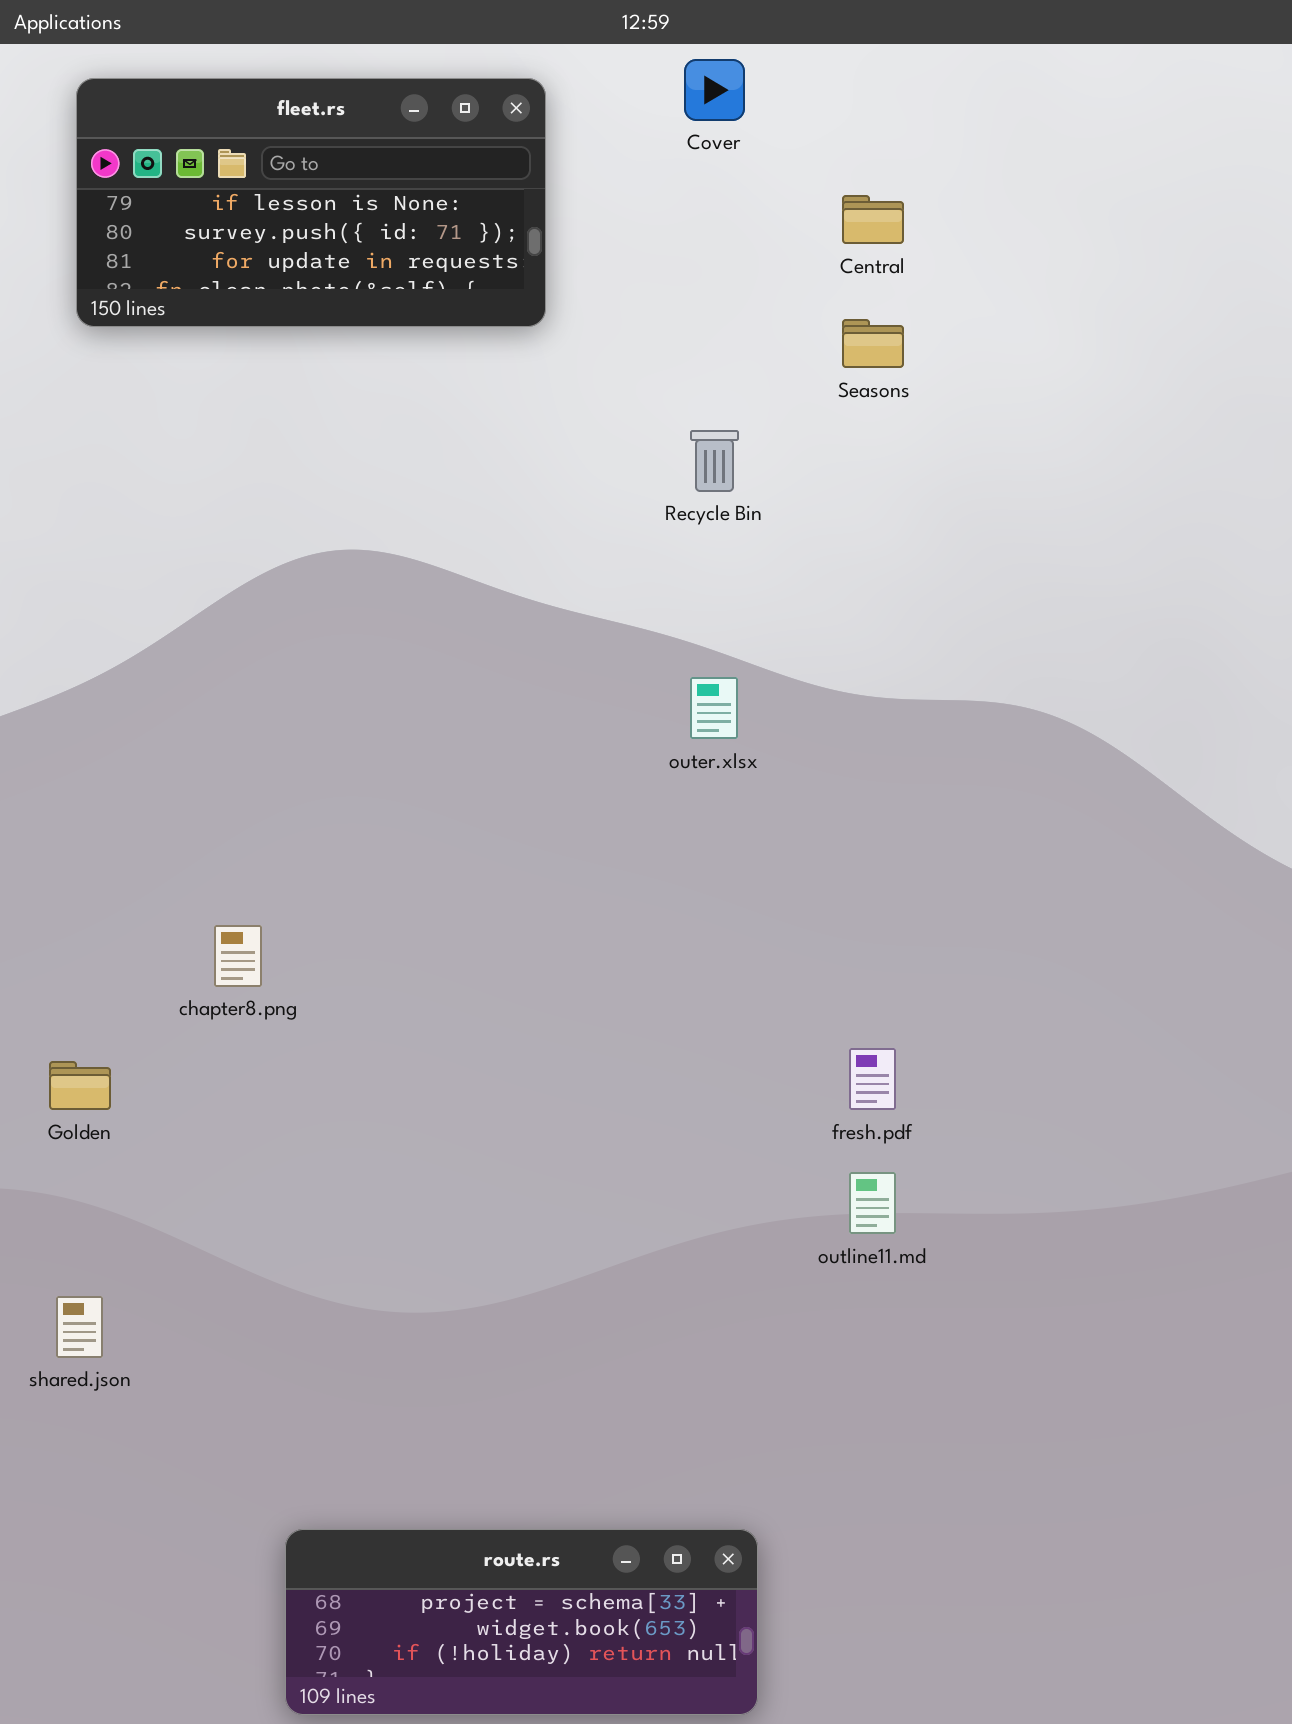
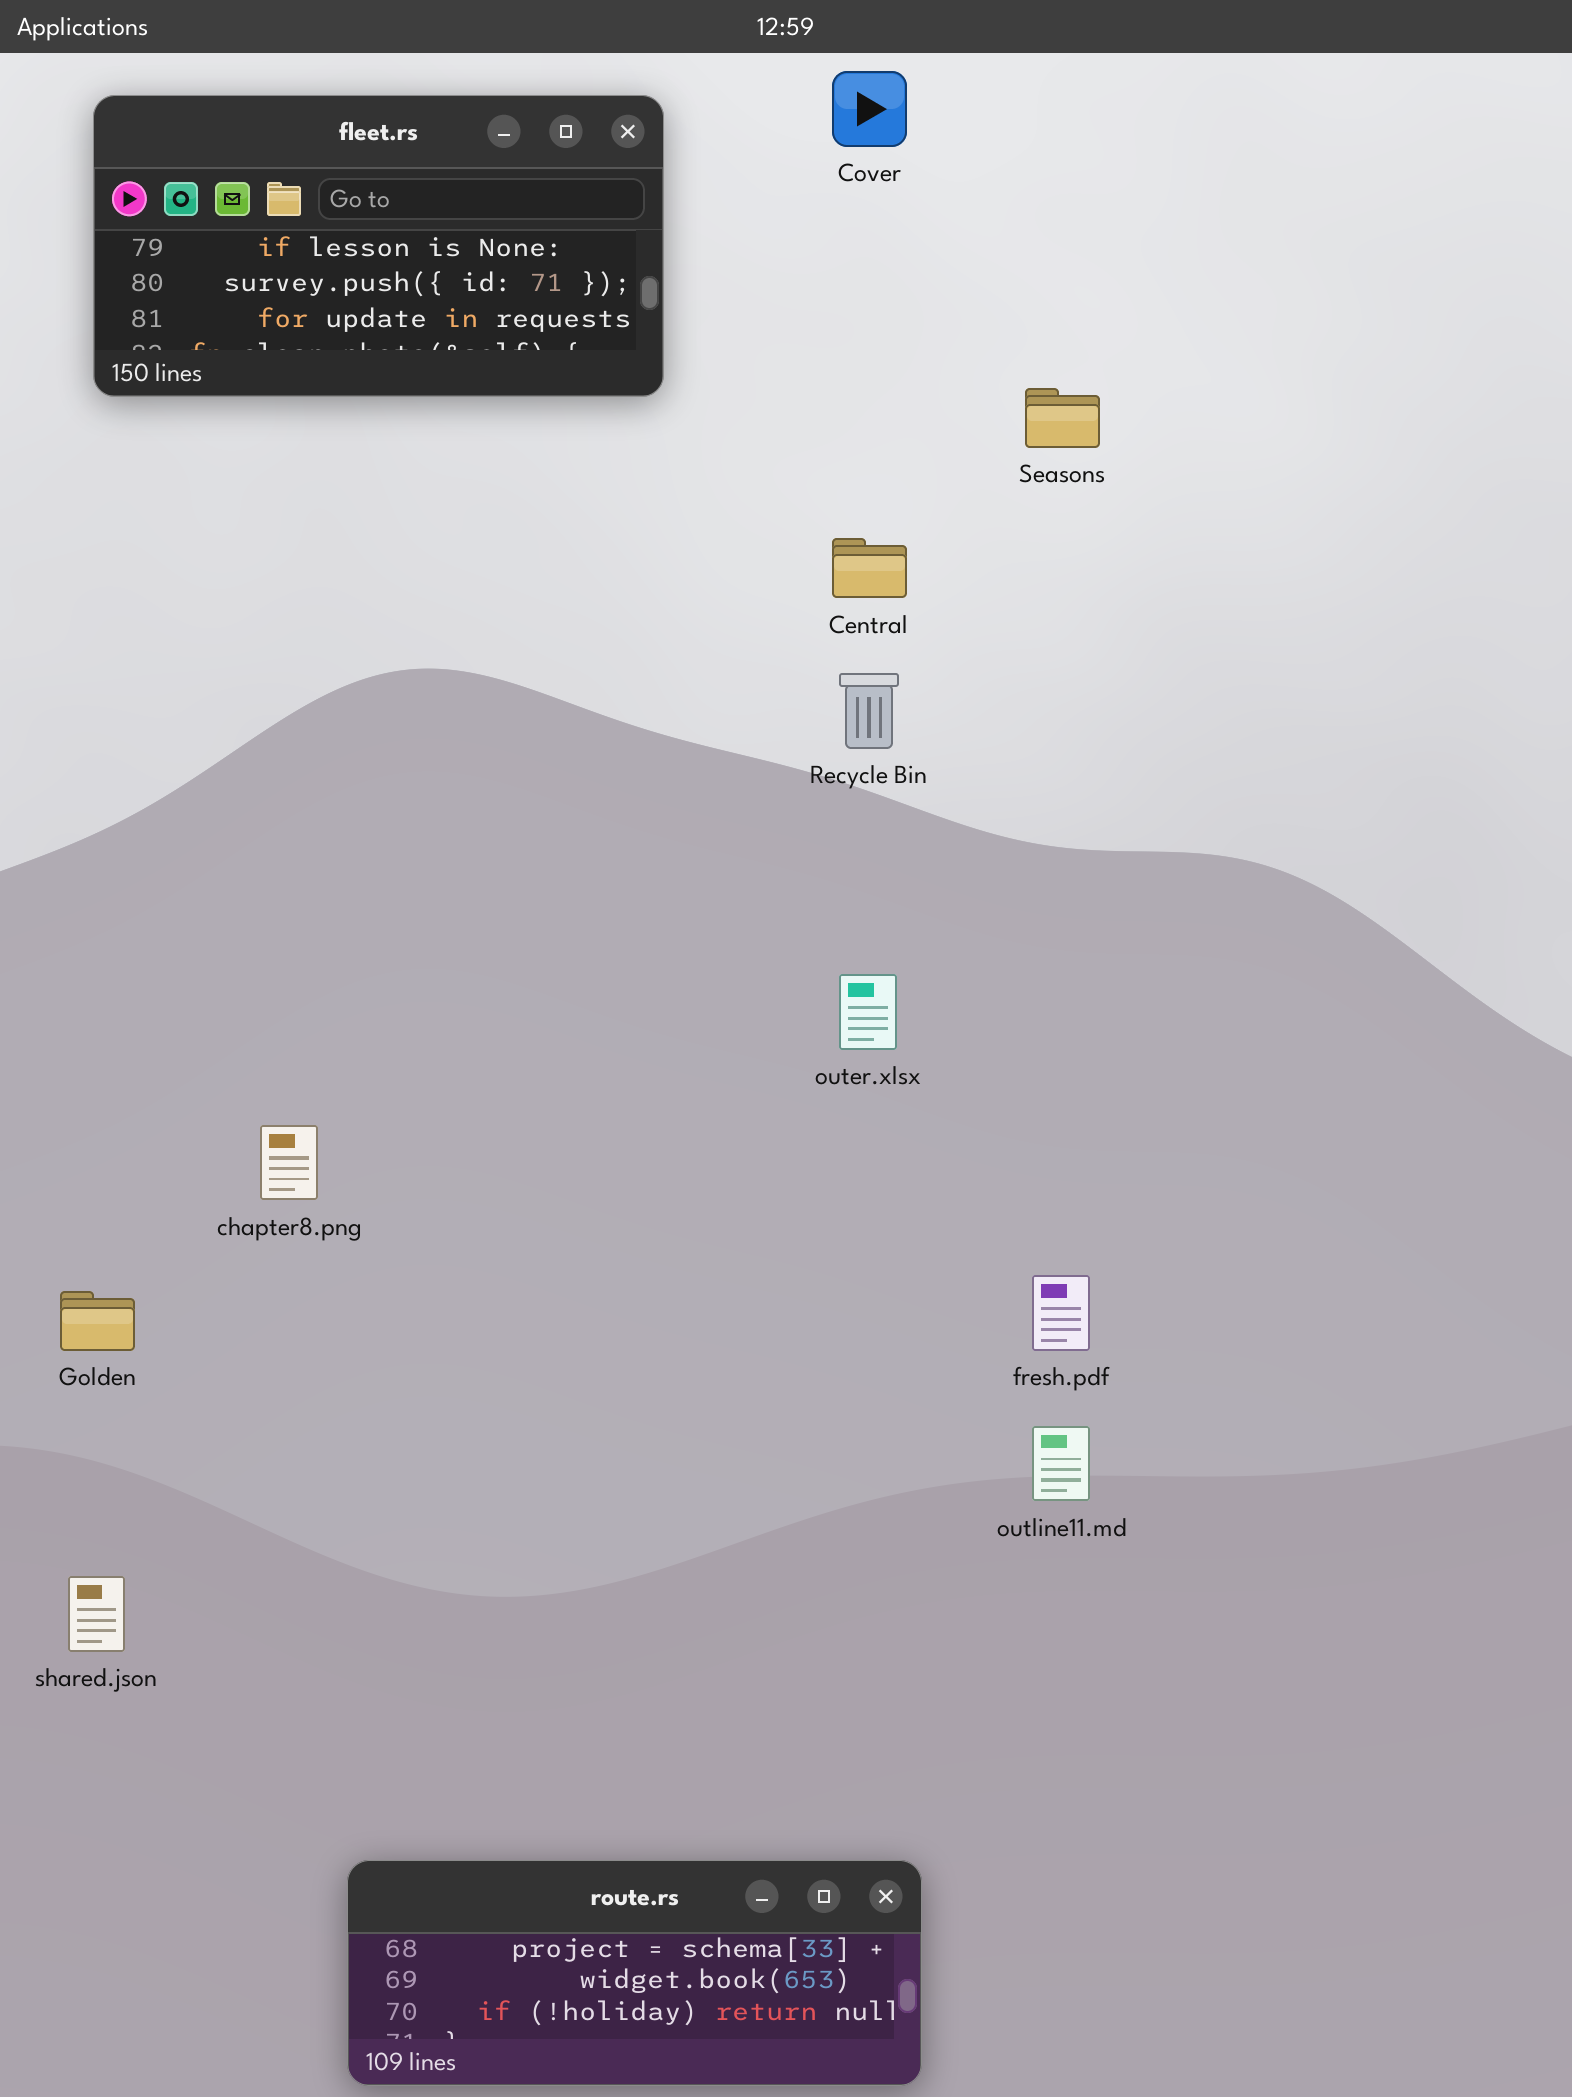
Central: [842,195,904,244] -> [832,538,907,598], moved
Recycle Bin: [690,430,739,492] -> [839,673,899,749], moved
outer.xlsx: [690,677,738,739] -> [839,974,897,1050], moved

